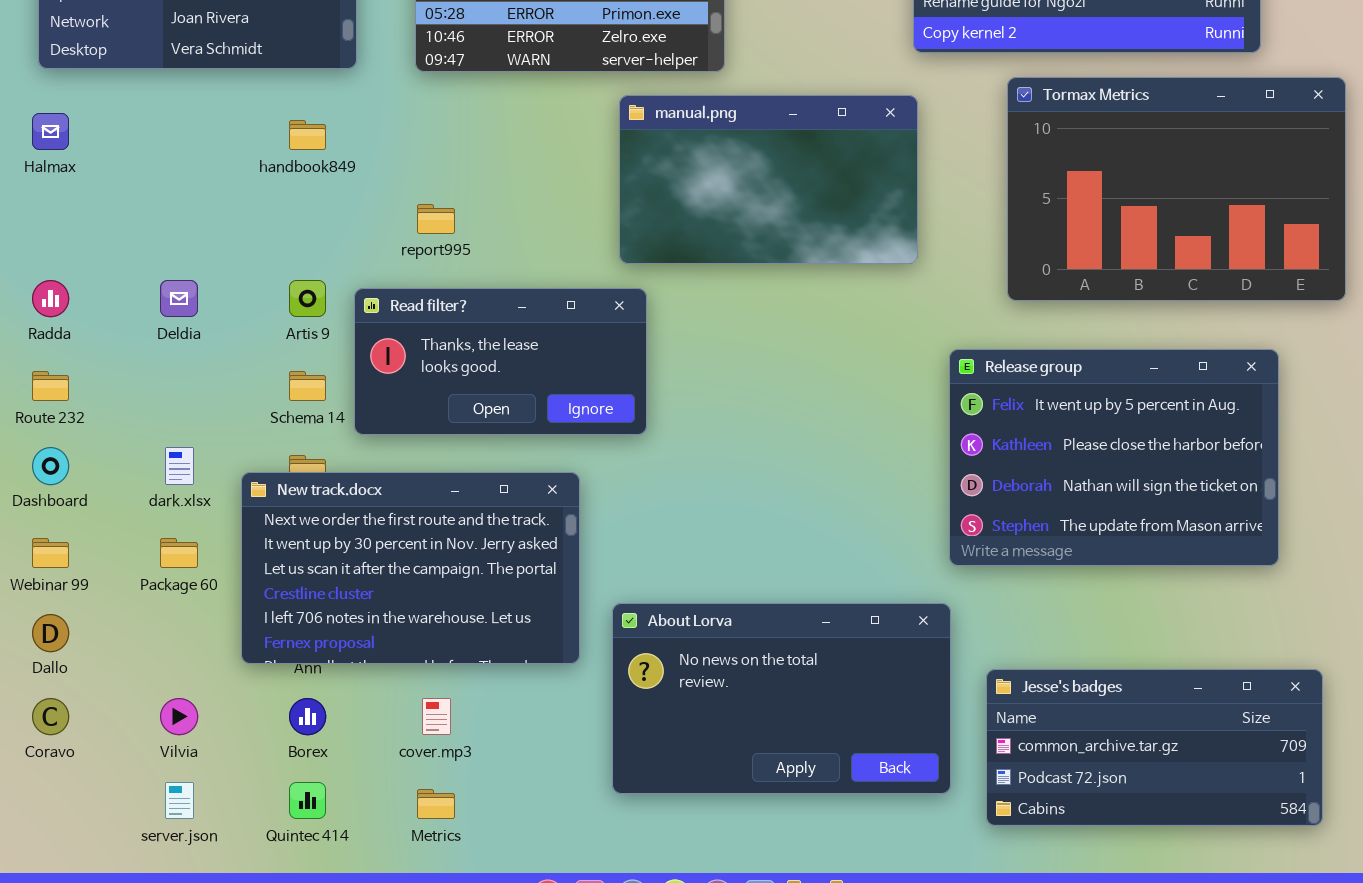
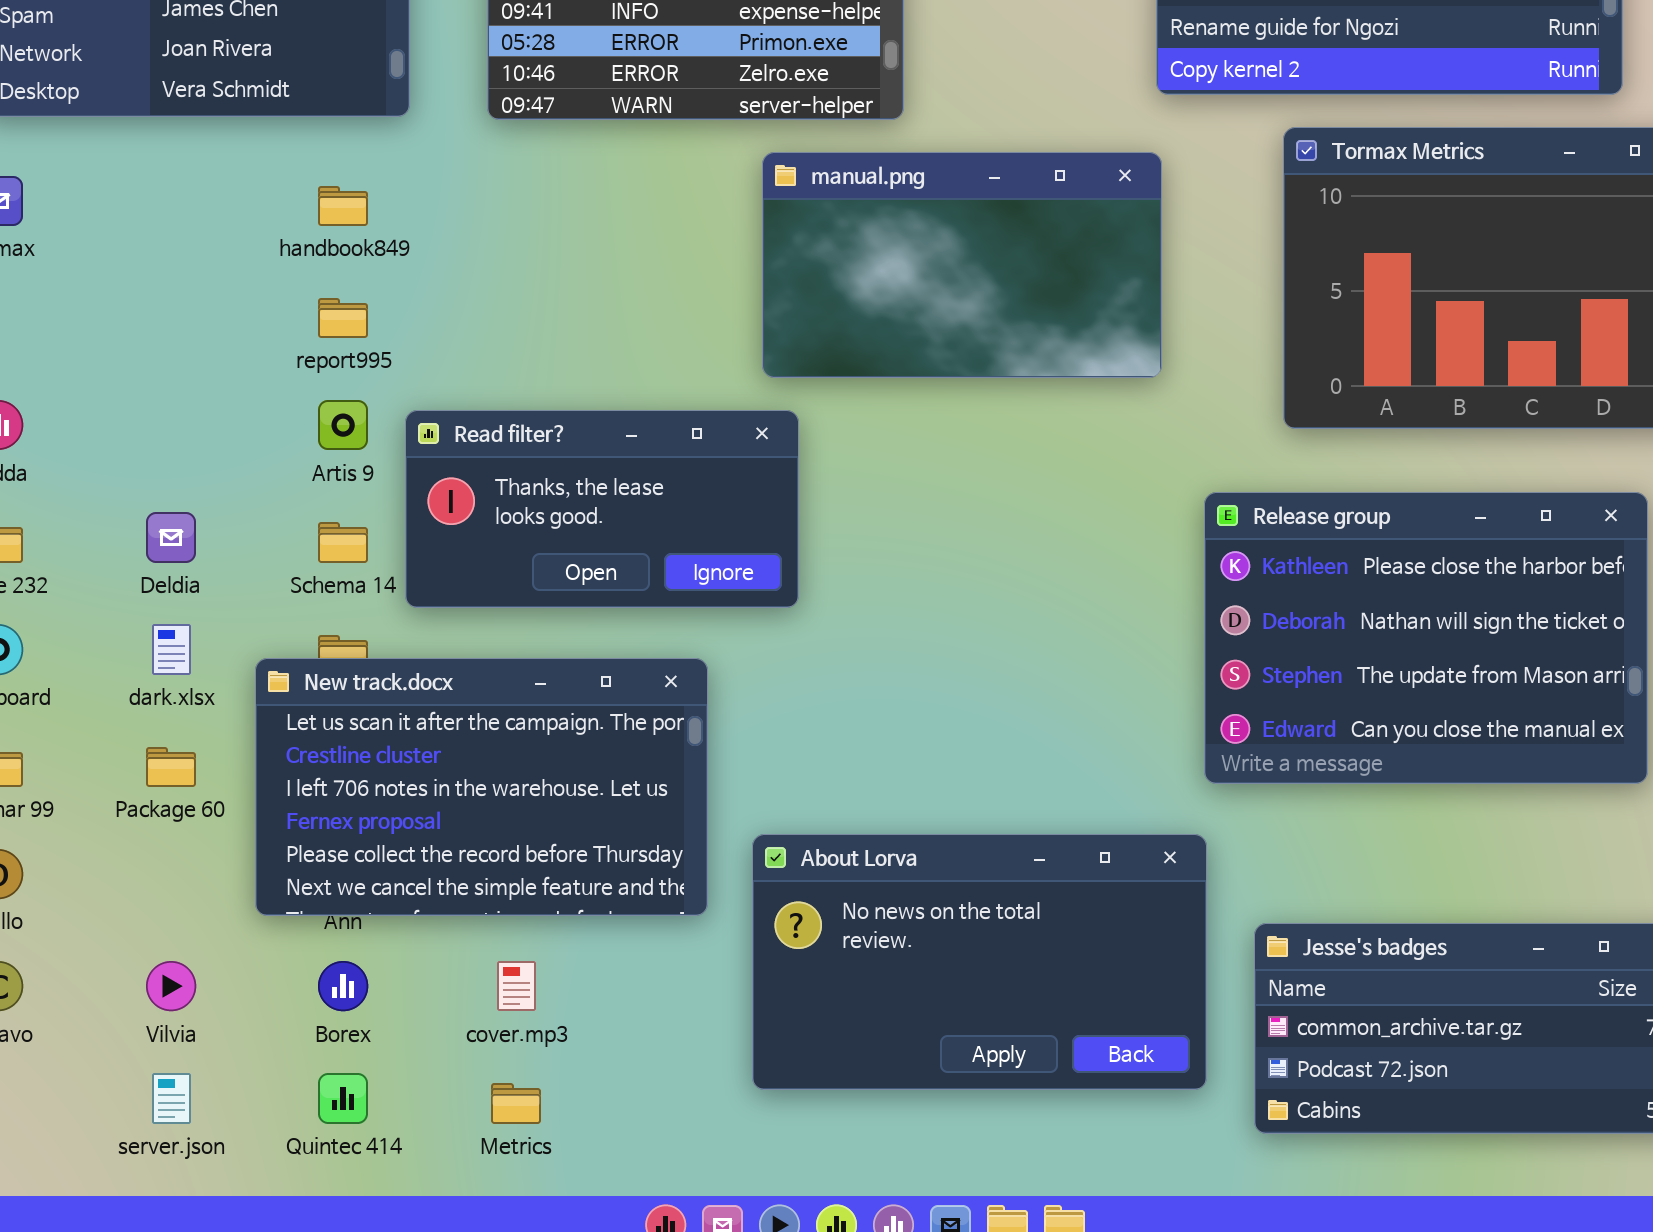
report995: [417,204,455,234] -> [318,298,368,338], moved
Deldia: [160,280,198,317] -> [146,512,196,563], moved
Release group: [949,349,1279,566] -> [1204,492,1648,784], scrolled down 1 row
New track.docx: [241,472,580,664] -> [255,658,708,916], scrolled down 2 rows

